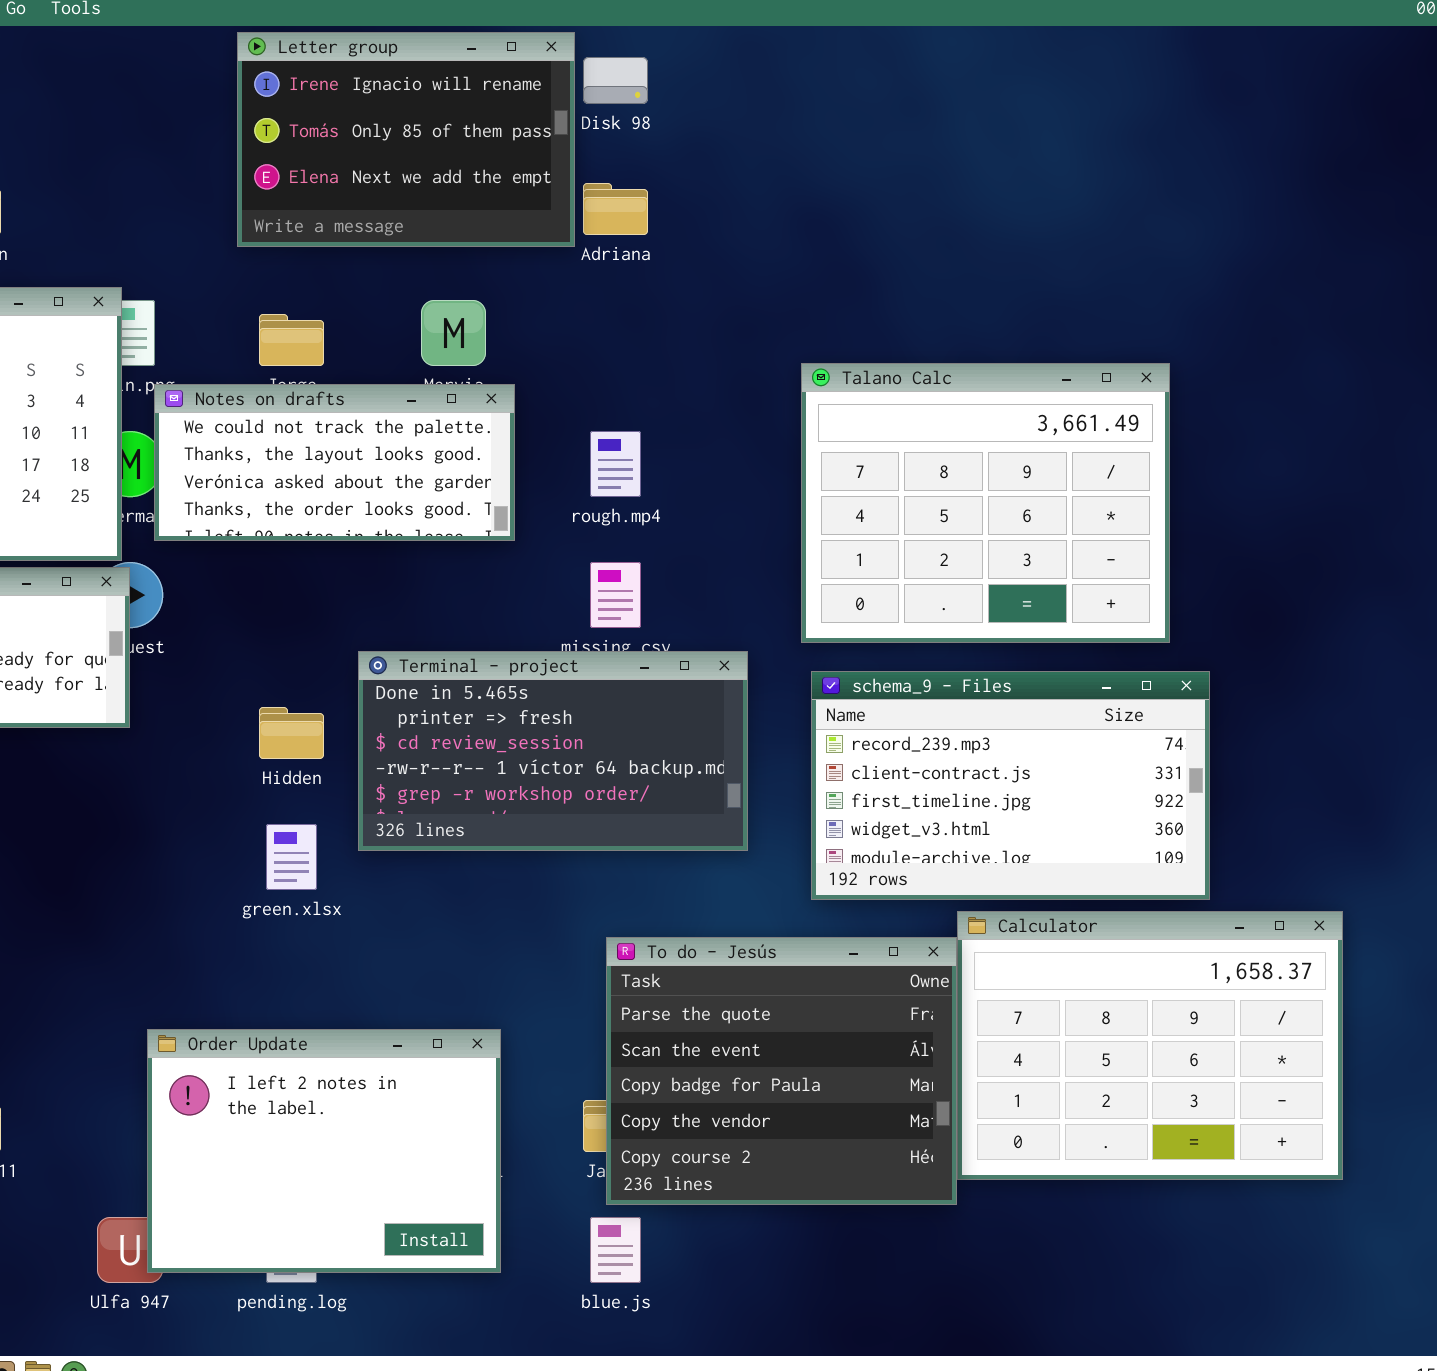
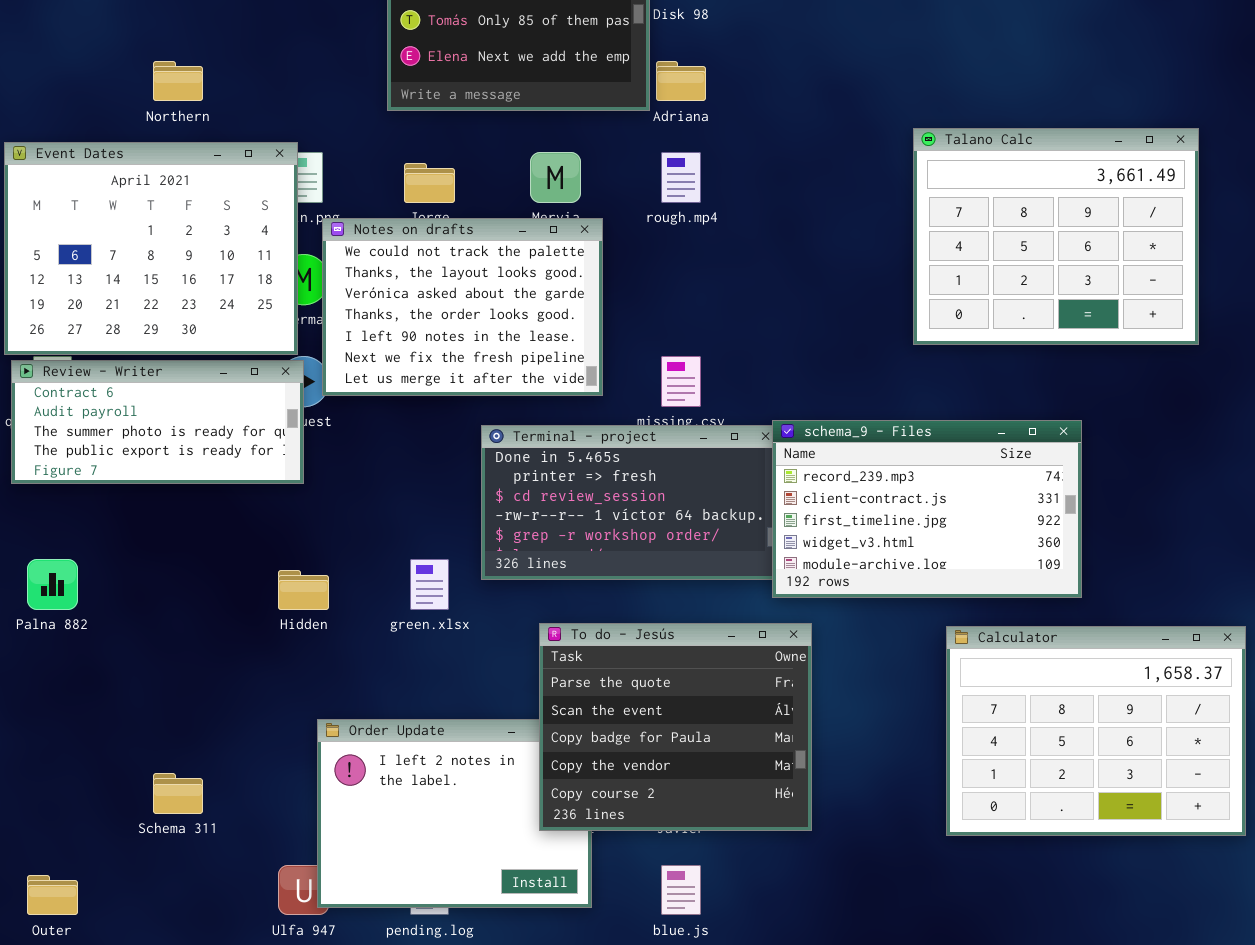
Talano Calc: [801,363,1170,643] -> [913,128,1199,345], moved
Notes on drafts: [154,384,515,541] -> [322,218,603,396], resized
rough.mp4: [590,431,641,497] -> [661,152,701,203], moved
schema_9 - Files: [811,671,1210,900] -> [772,420,1082,598], moved
Hidden: [259,707,324,759] -> [278,570,329,610], moved
To do - Jesús: [606,937,957,1205] -> [539,623,812,831], moved

